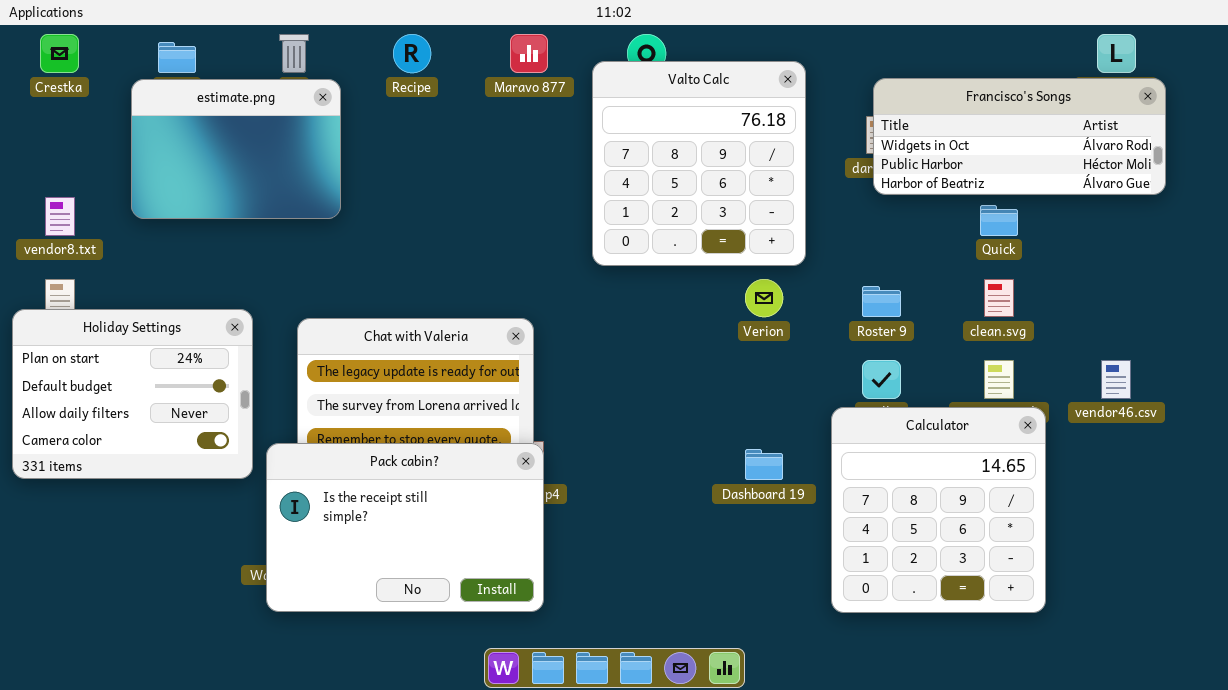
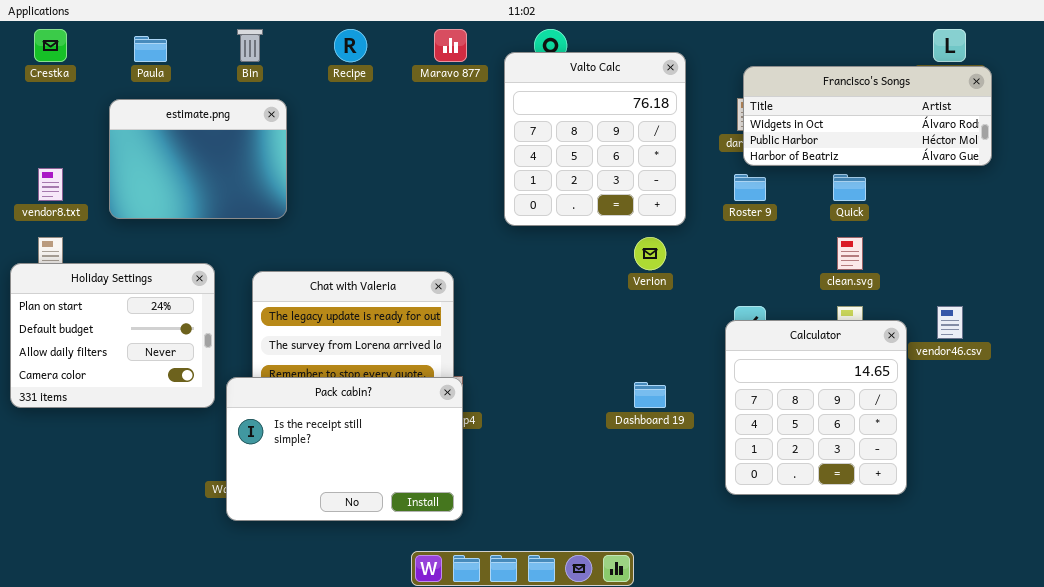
estimate.png: [131,79,341,219] -> [109,99,287,219], moved
Roster 9: [862,286,901,317] -> [734,174,766,201], moved
Calculator: [831,407,1046,613] -> [725,320,907,495], moved

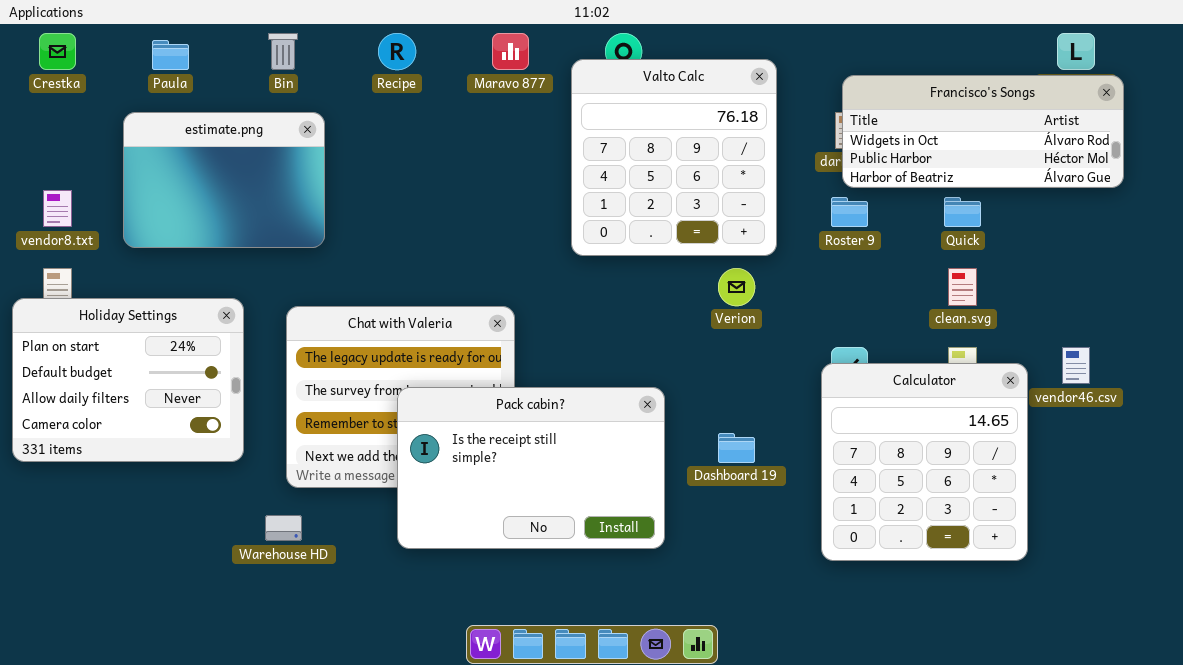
Pack cabin?: [226,377,463,521] -> [397,387,665,549], moved

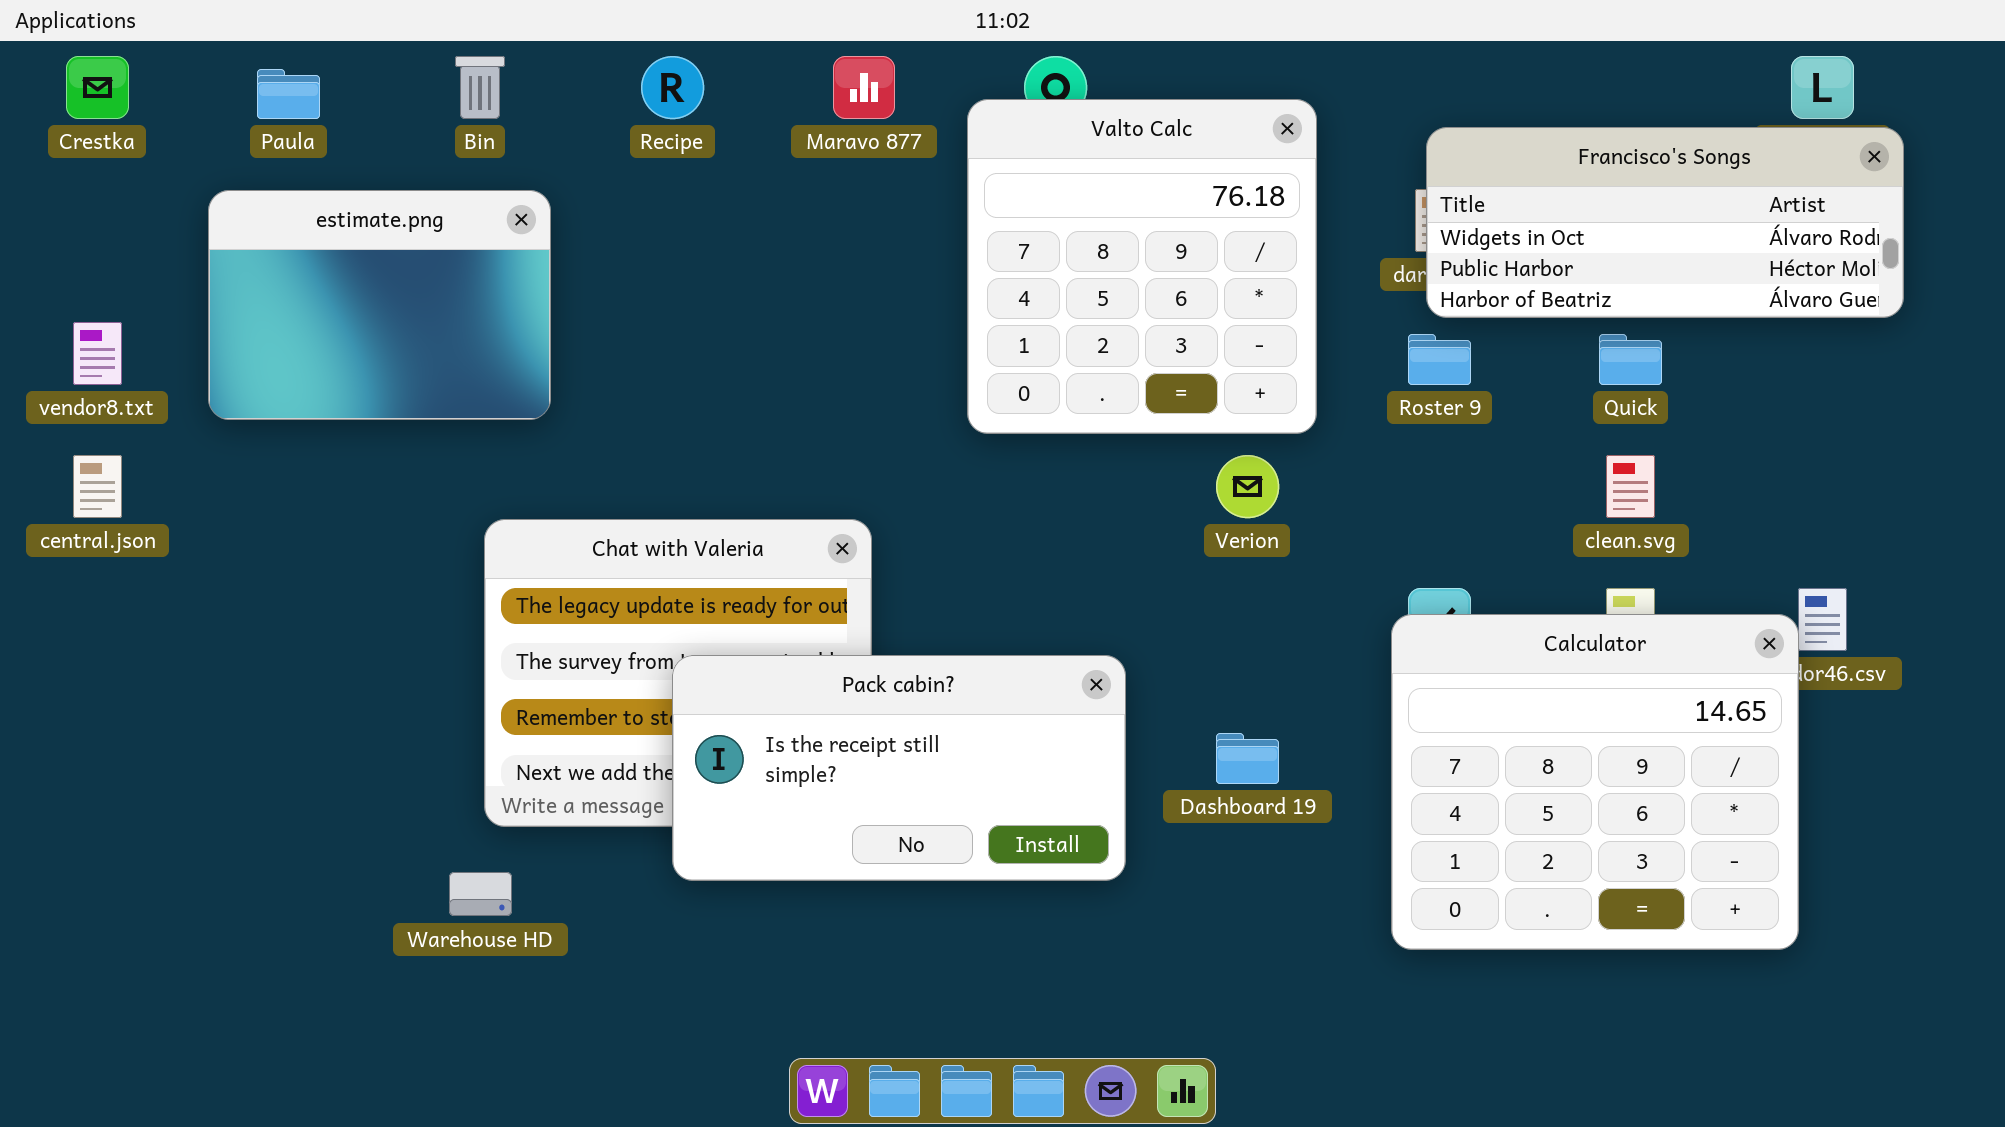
Holiday Settings: [12,298,244,462] -> none, closed
Calculator: [821,363,1028,561] -> [1391,614,1799,950], resized
Pack cabin?: [397,387,665,549] -> [672,655,1126,881], resized

